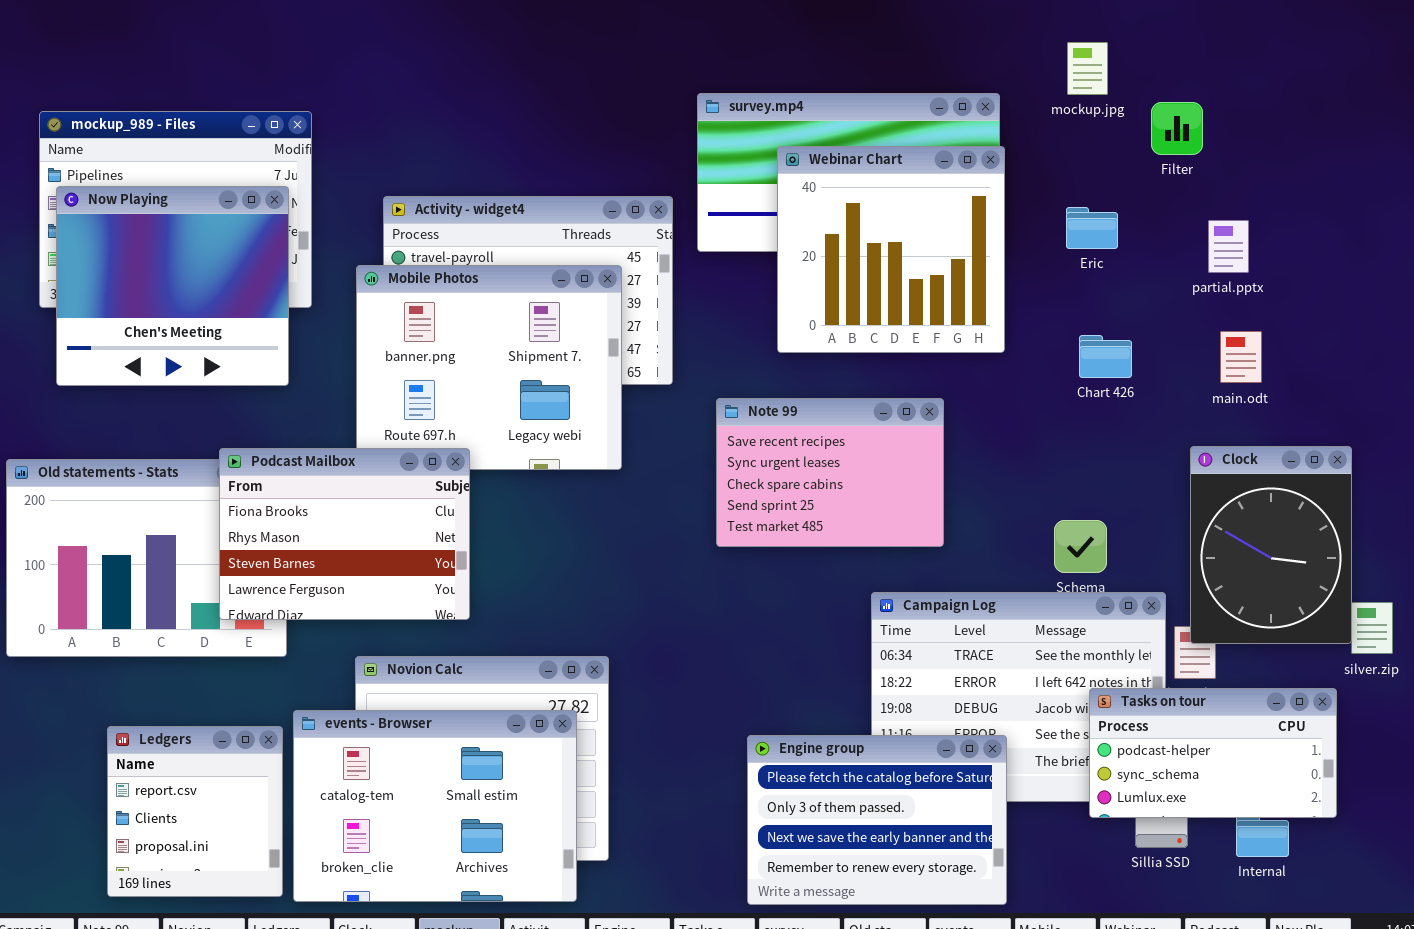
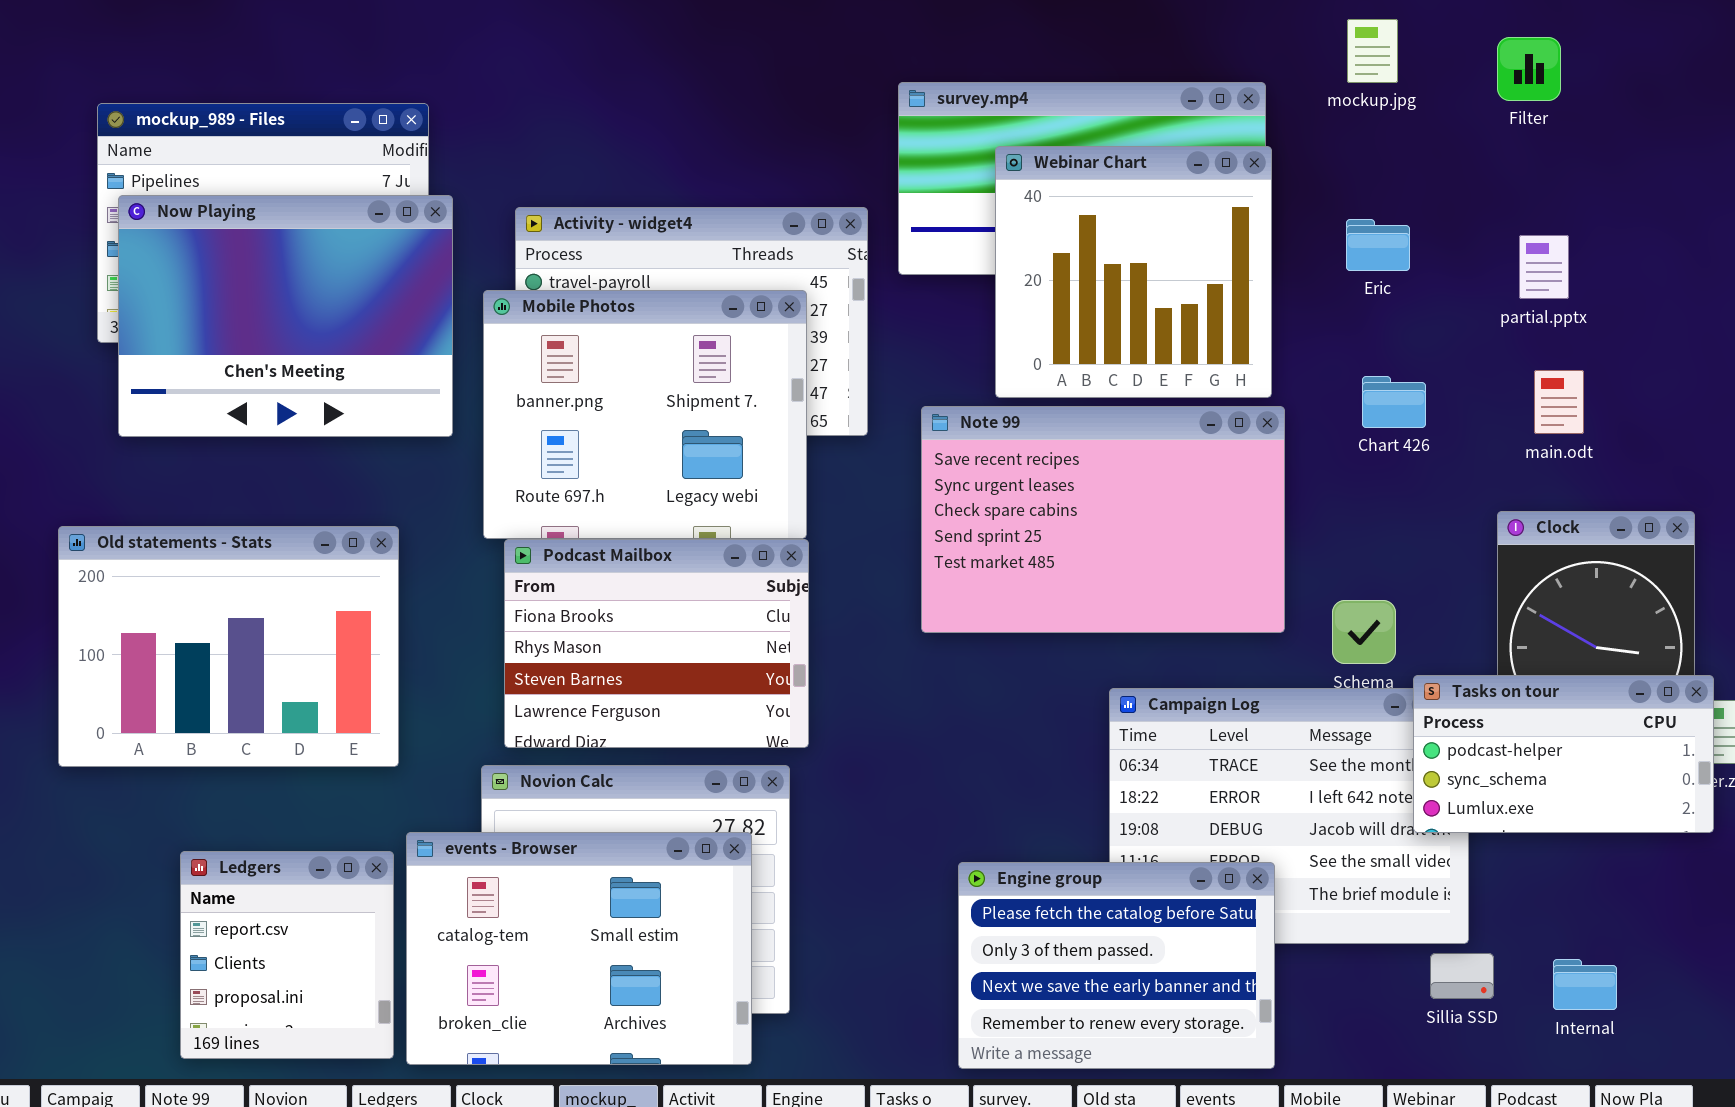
Filter: [1151,102,1203,155] -> [1497,37,1561,101], moved
Now Playing: [56,186,289,386] -> [118,195,453,437], resized
Note 99: [716,398,944,547] -> [921,406,1285,633], resized
Podcast Mailbox: [219,448,470,620] -> [504,539,809,748], moved
Tasks on tour: [1089,688,1337,818] -> [1413,675,1714,833], moved

